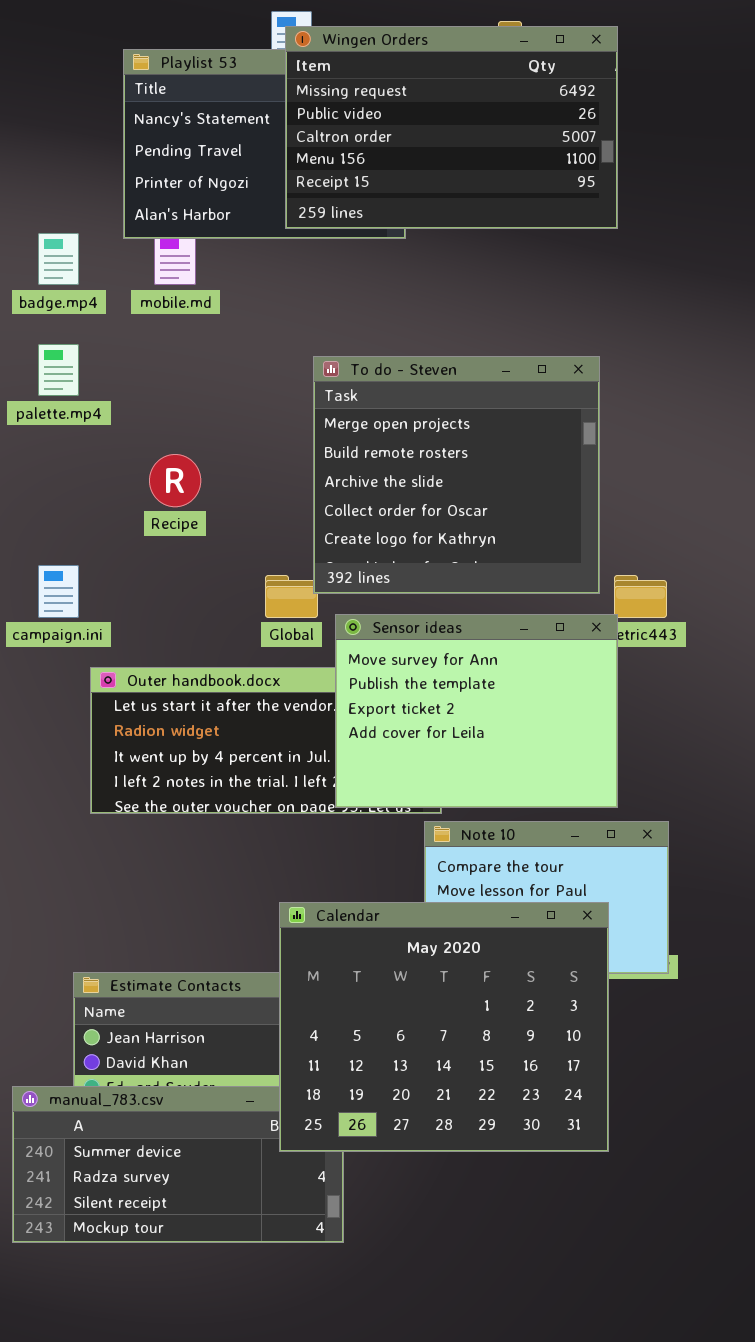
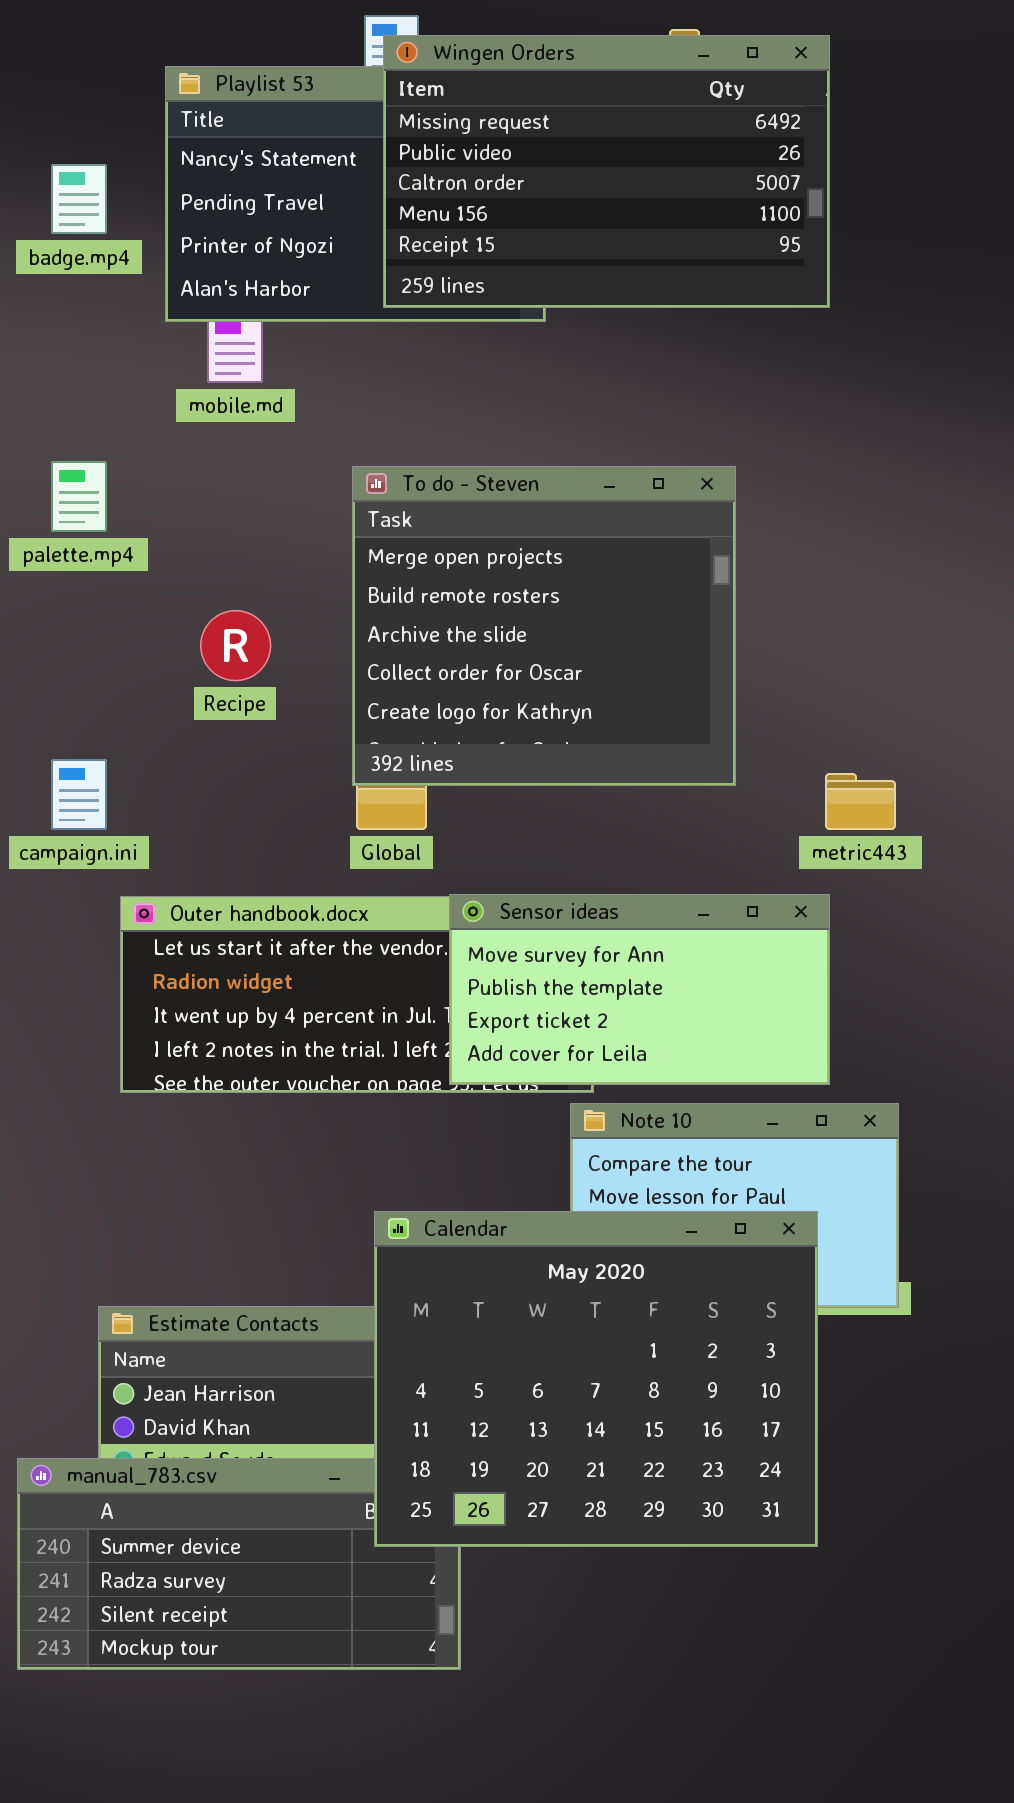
badge.mp4: [38,233,79,285] -> [51,164,107,234], moved
To do - Steven: [313,356,600,594] -> [352,466,736,786], moved
Sensor ideas: [335,614,618,808] -> [449,894,830,1085], resized

